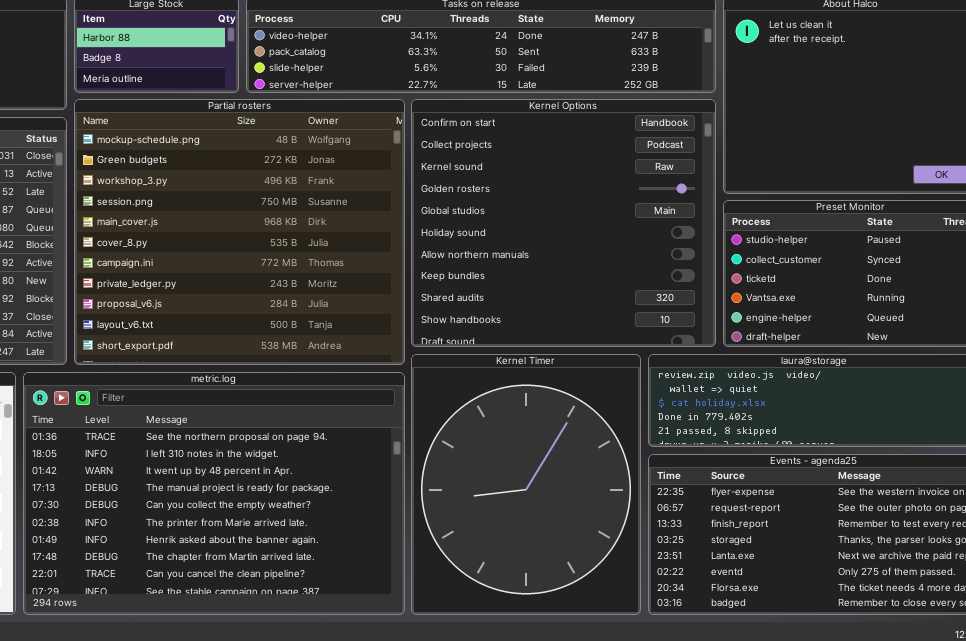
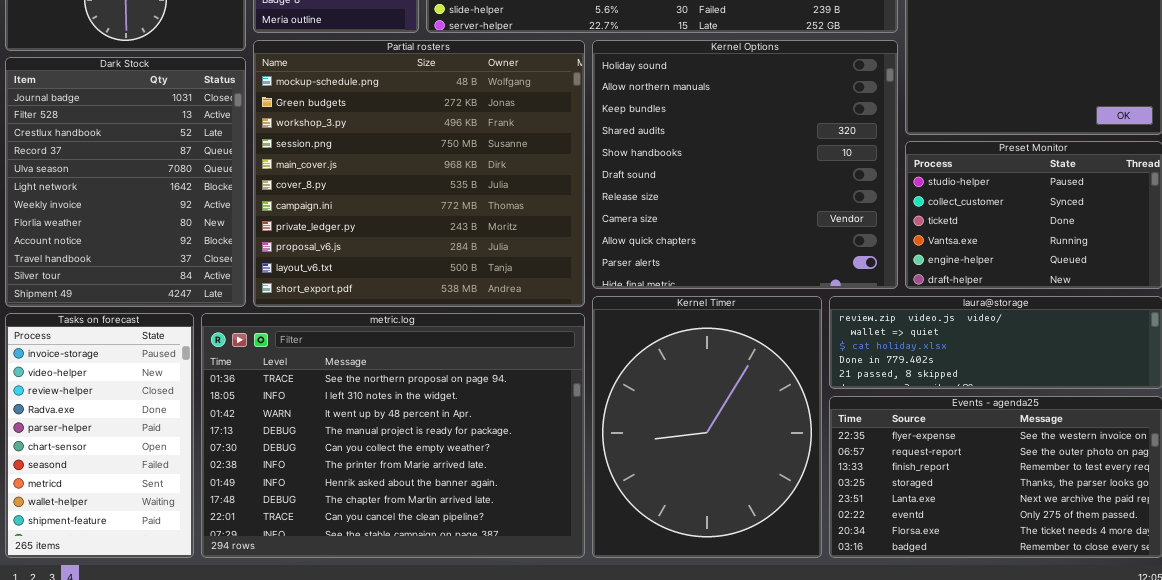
Kernel Options: [411,99,716,347] -> [592,40,898,289], scrolled down 5 rows

